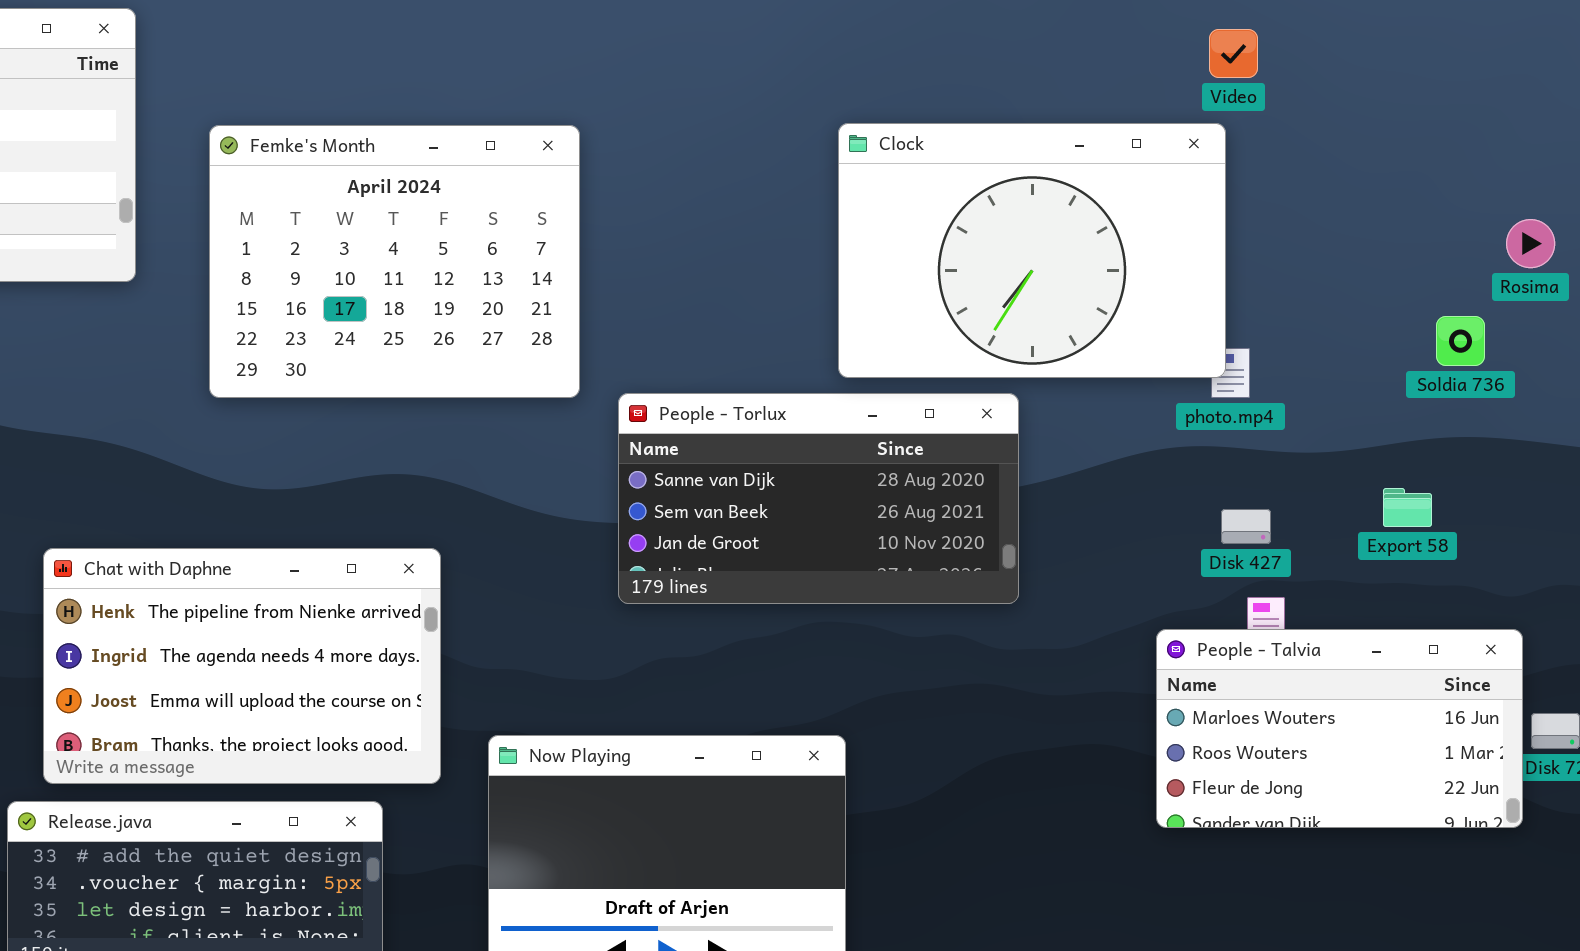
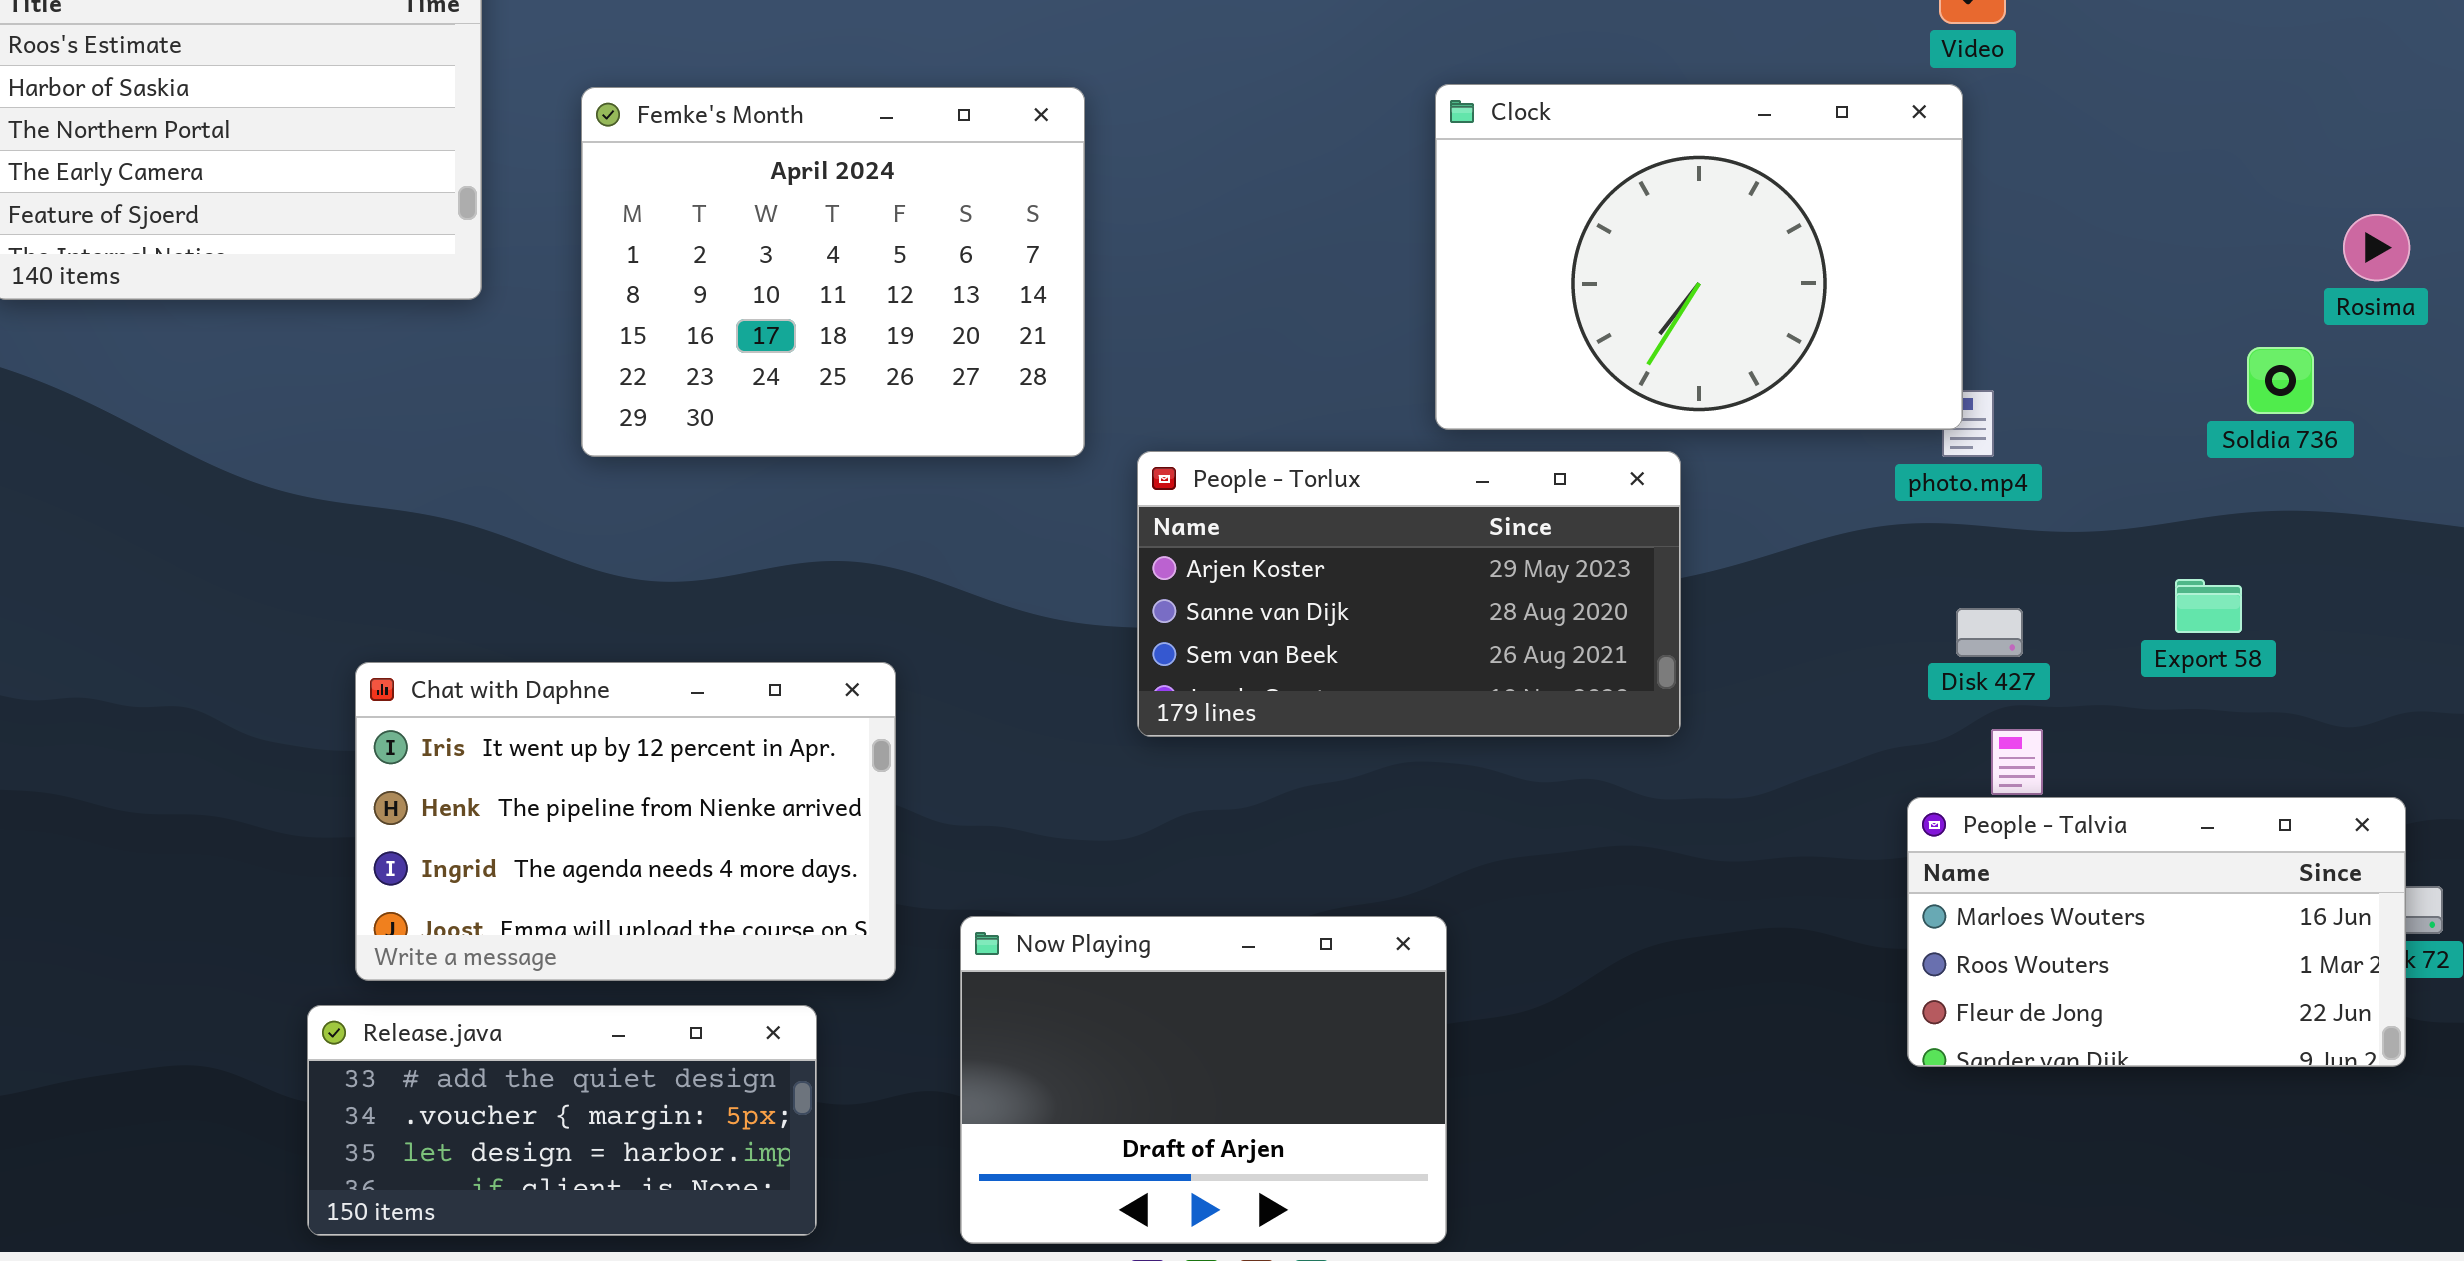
People - Torlux: [618,393,1019,604] -> [1137,451,1681,737], scrolled up 1 row
Chat with Daphne: [43,548,441,784] -> [355,662,896,981], scrolled up 1 row
People - Talvia: [1156,629,1523,828] -> [1907,797,2406,1067], moved

